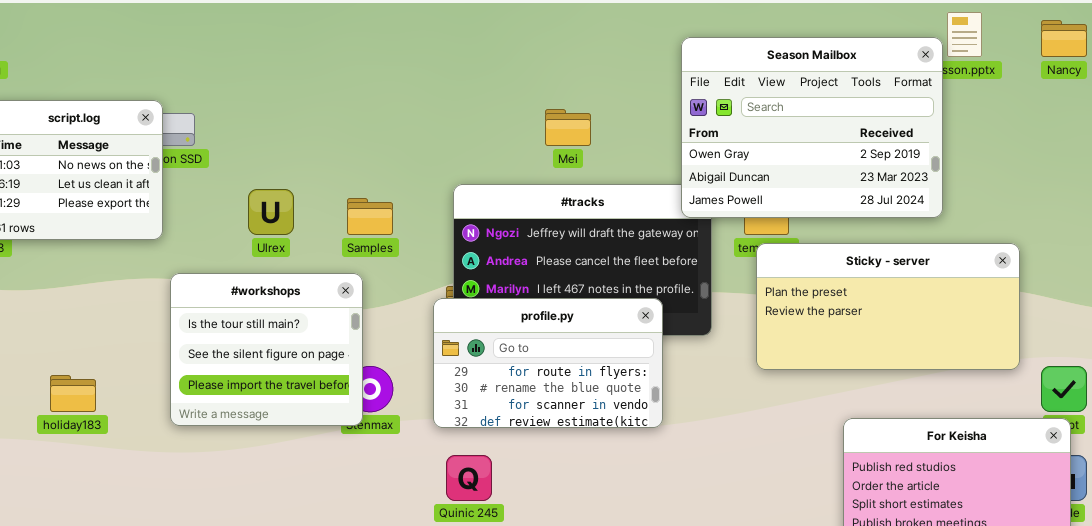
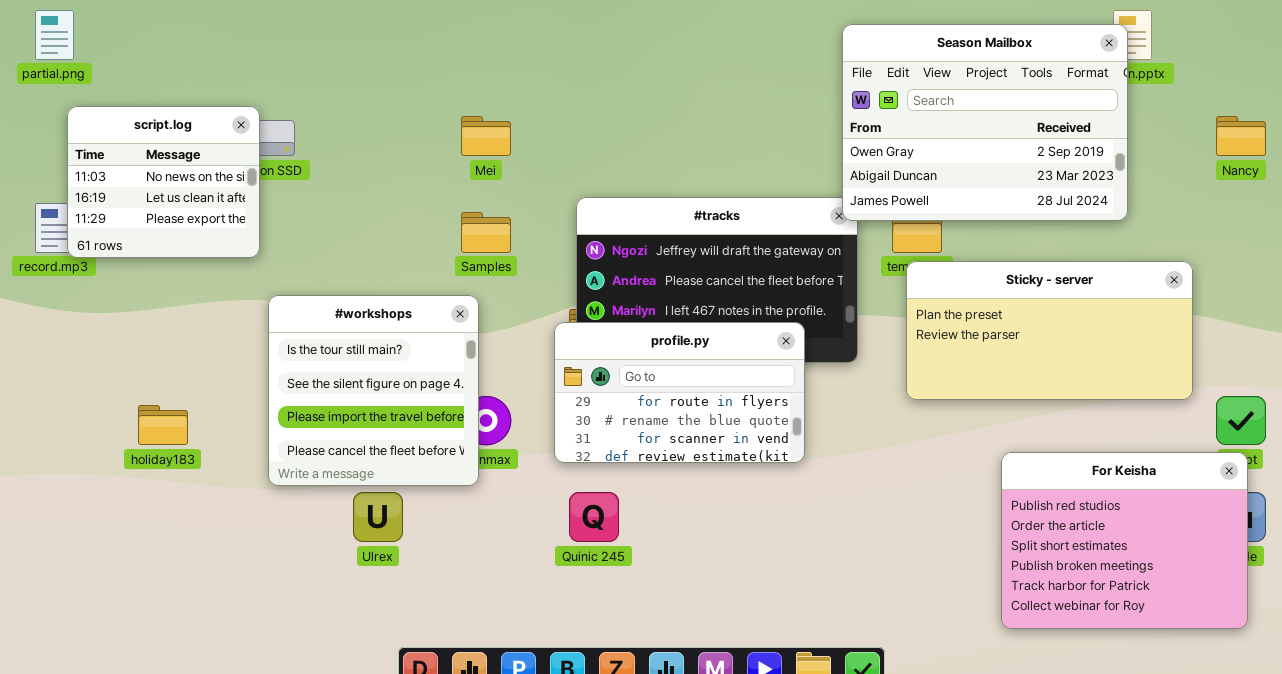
Nancy: [1041,20,1087,57] -> [1216,116,1266,156], moved
Season Mailbox: [681,37,943,218] -> [842,24,1128,221], moved
Mei: [545,109,591,146] -> [461,116,511,156], moved
Ulrex: [248,189,294,235] -> [353,492,403,542], moved
#workshops: [170,273,363,426] -> [268,295,479,486], resized

